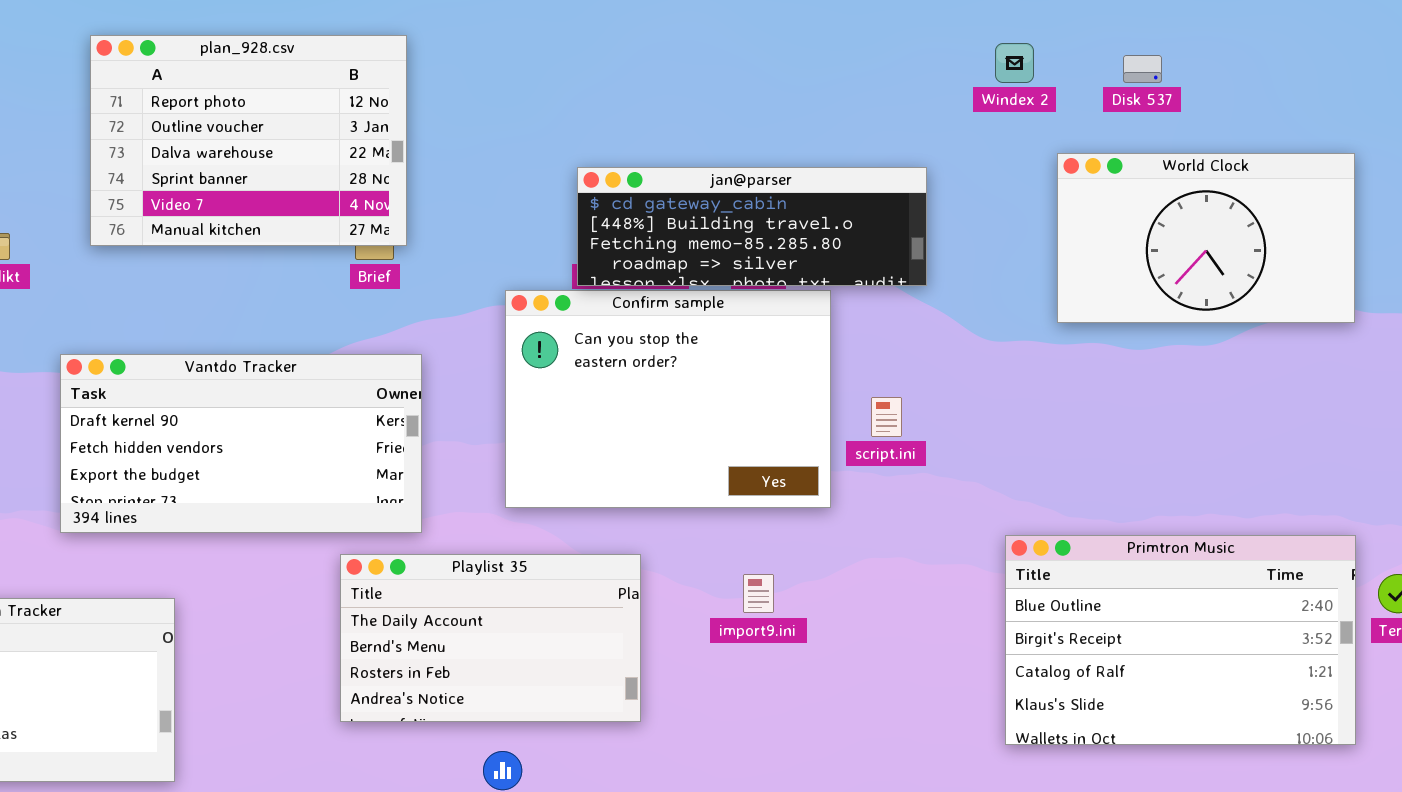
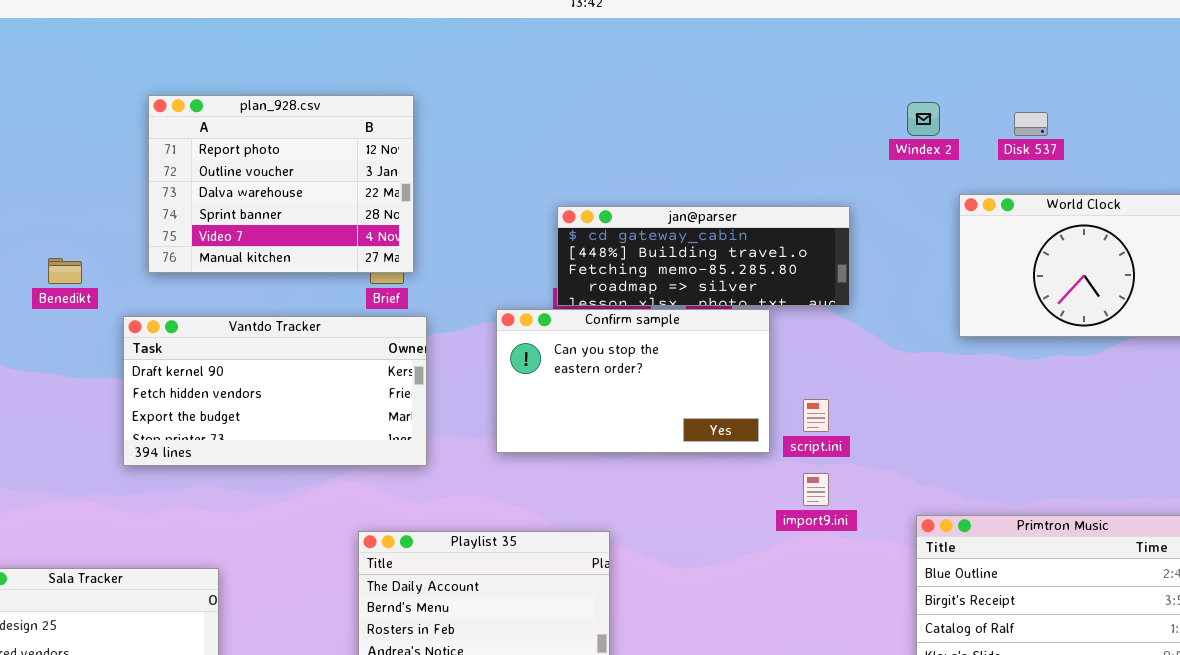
Confirm sample: [505,290,831,508] -> [496,309,770,453], resized
Vantdo Tracker: [60,354,422,533] -> [123,316,427,466], moved
import9.ini: [743,574,774,613] -> [803,473,829,506], moved

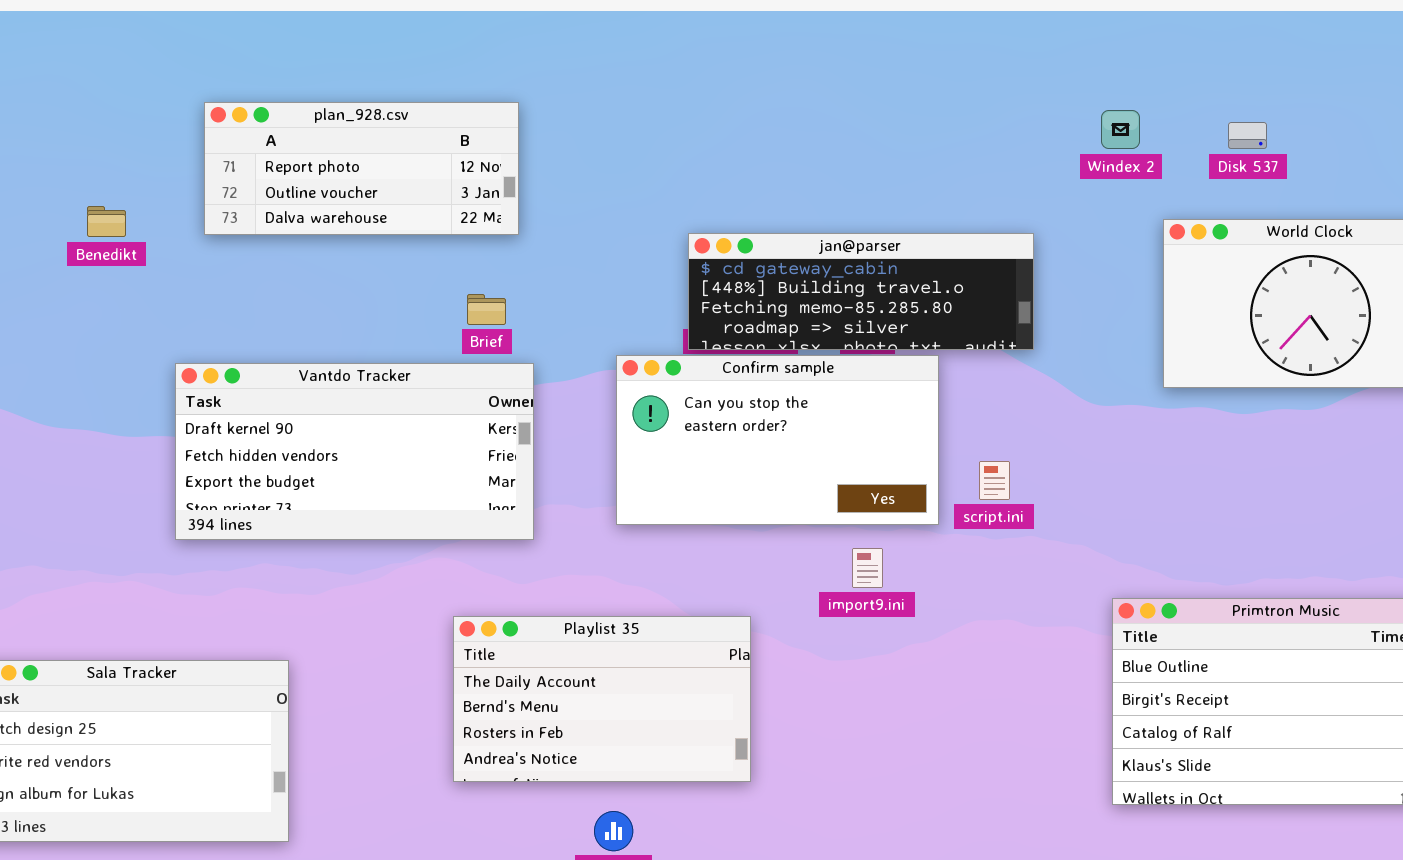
plan_928.csv: [148,95,414,273] -> [204,102,519,235], resized
Benedikt: [48,258,82,284] -> [87,206,126,237], moved
import9.ini: [803,473,829,506] -> [852,548,883,588], moved

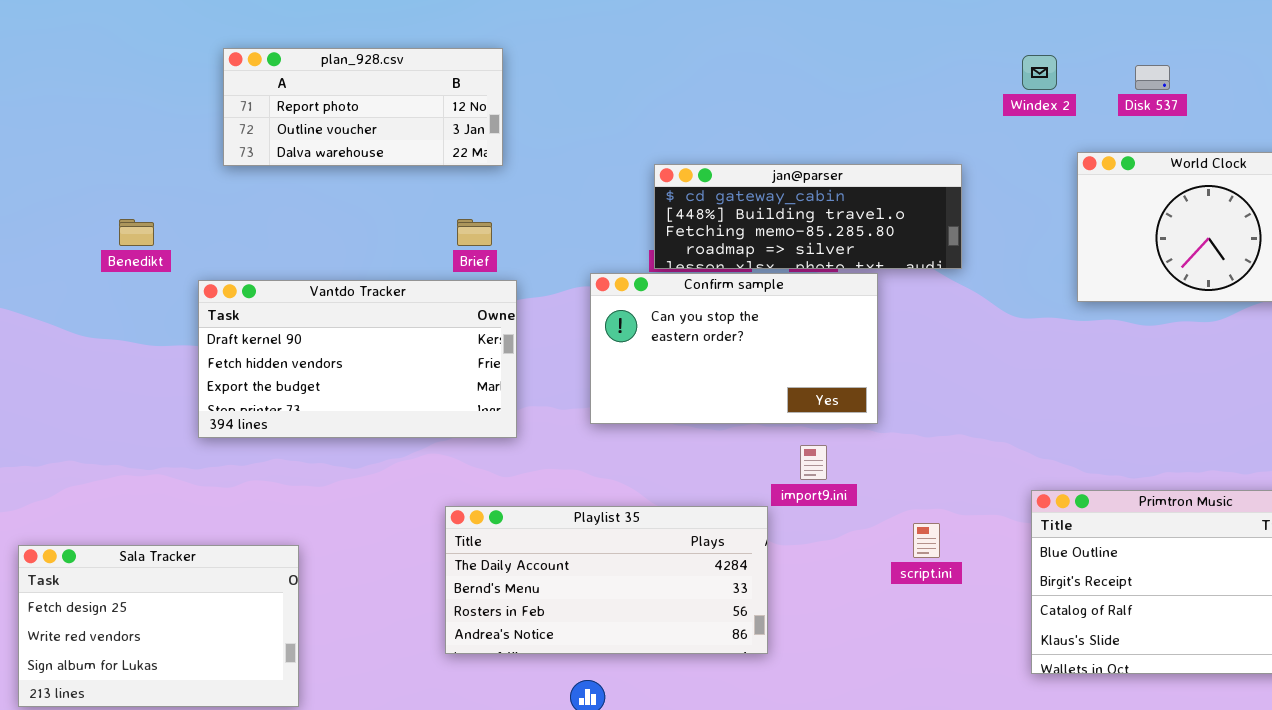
Benedikt: [87,206,126,237] -> [119,219,154,246], moved
script.ini: [979,461,1010,500] -> [913,523,940,558], moved
Playlist 35: [453,616,751,782] -> [445,506,768,654], resized

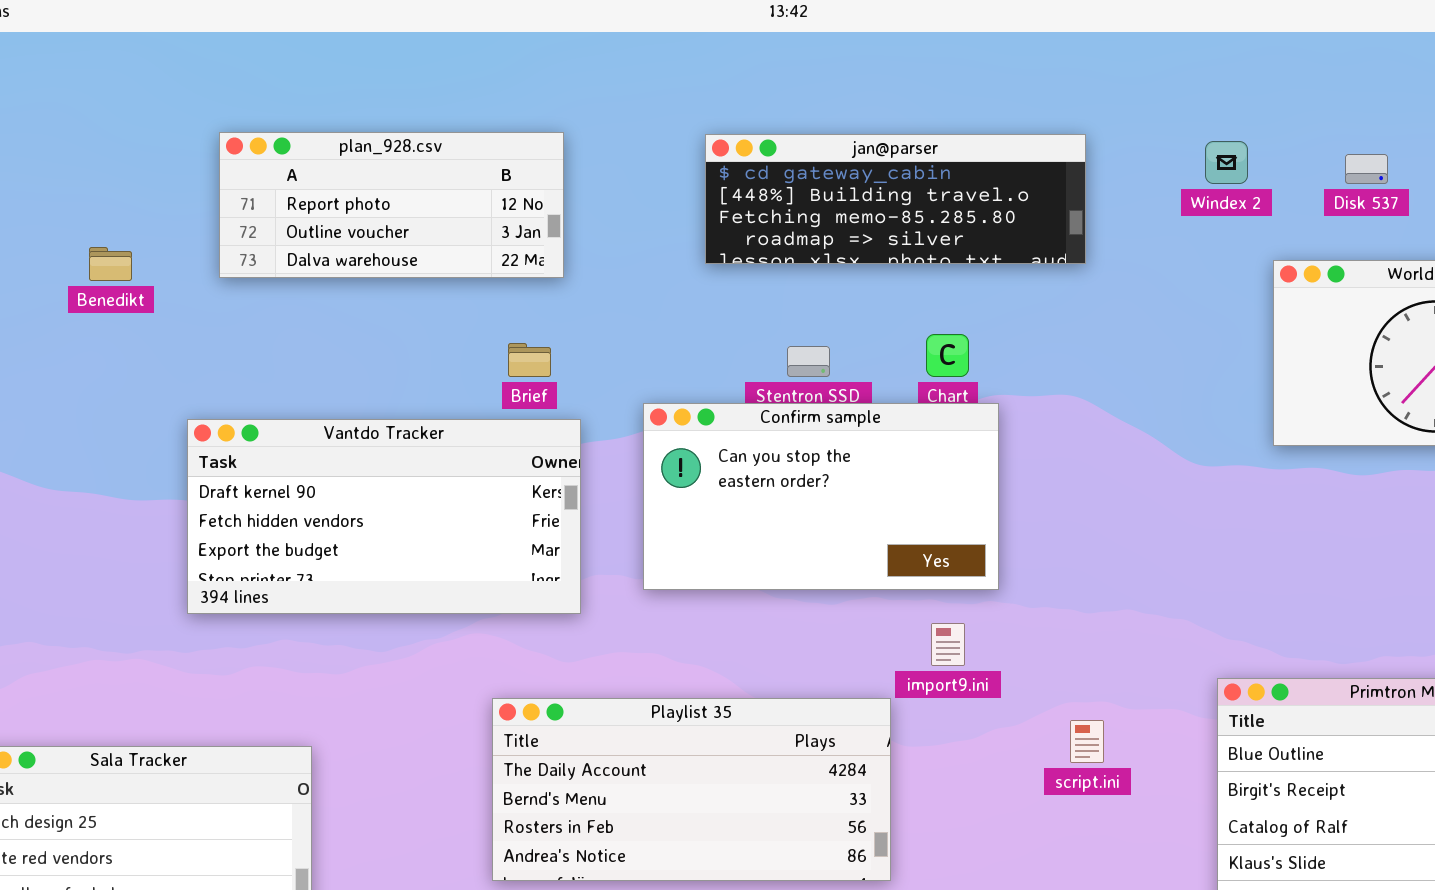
jan@parser: [654,164,962,269] -> [705,134,1086,264], moved
Benedikt: [119,219,154,246] -> [89,247,132,281], moved
Confirm sample: [590,273,878,424] -> [643,403,999,590], moved

